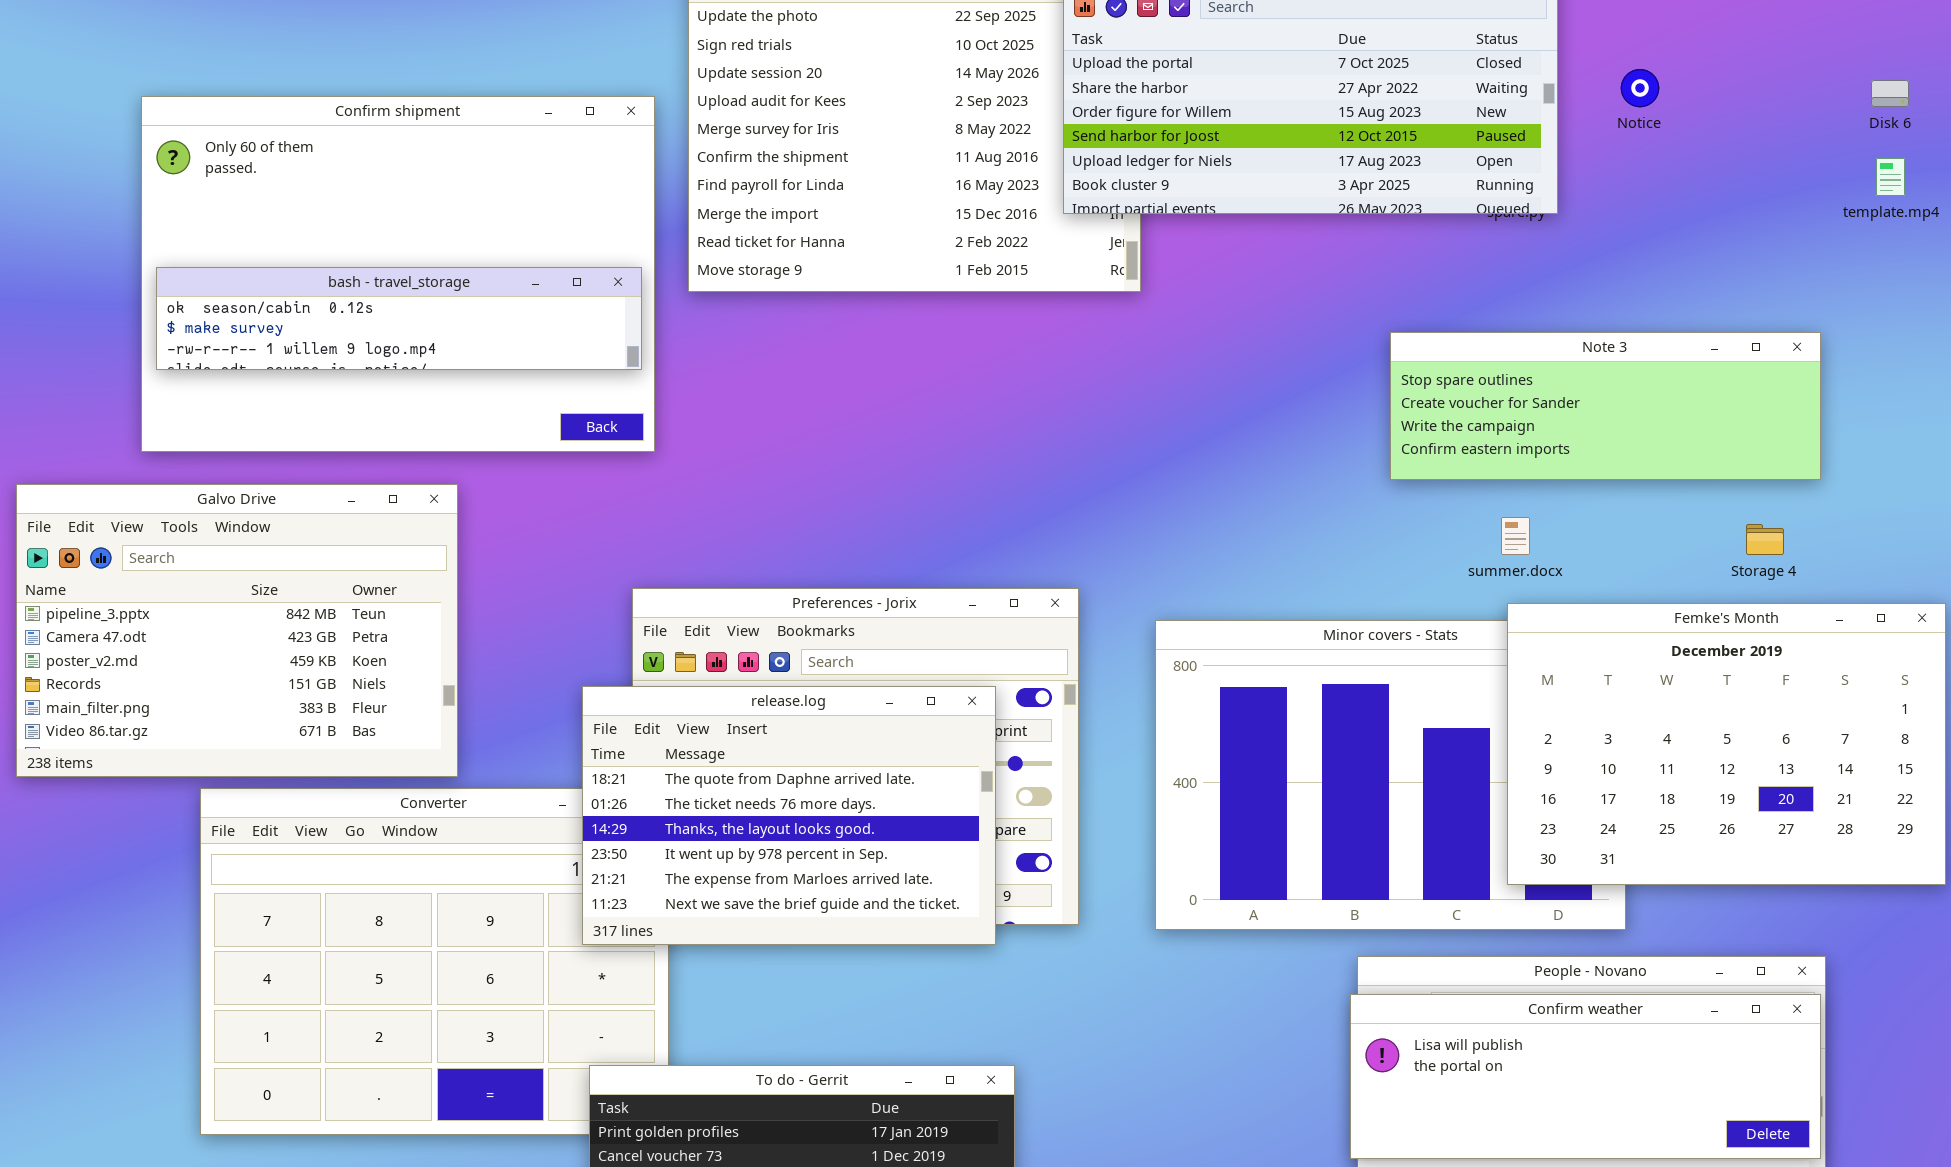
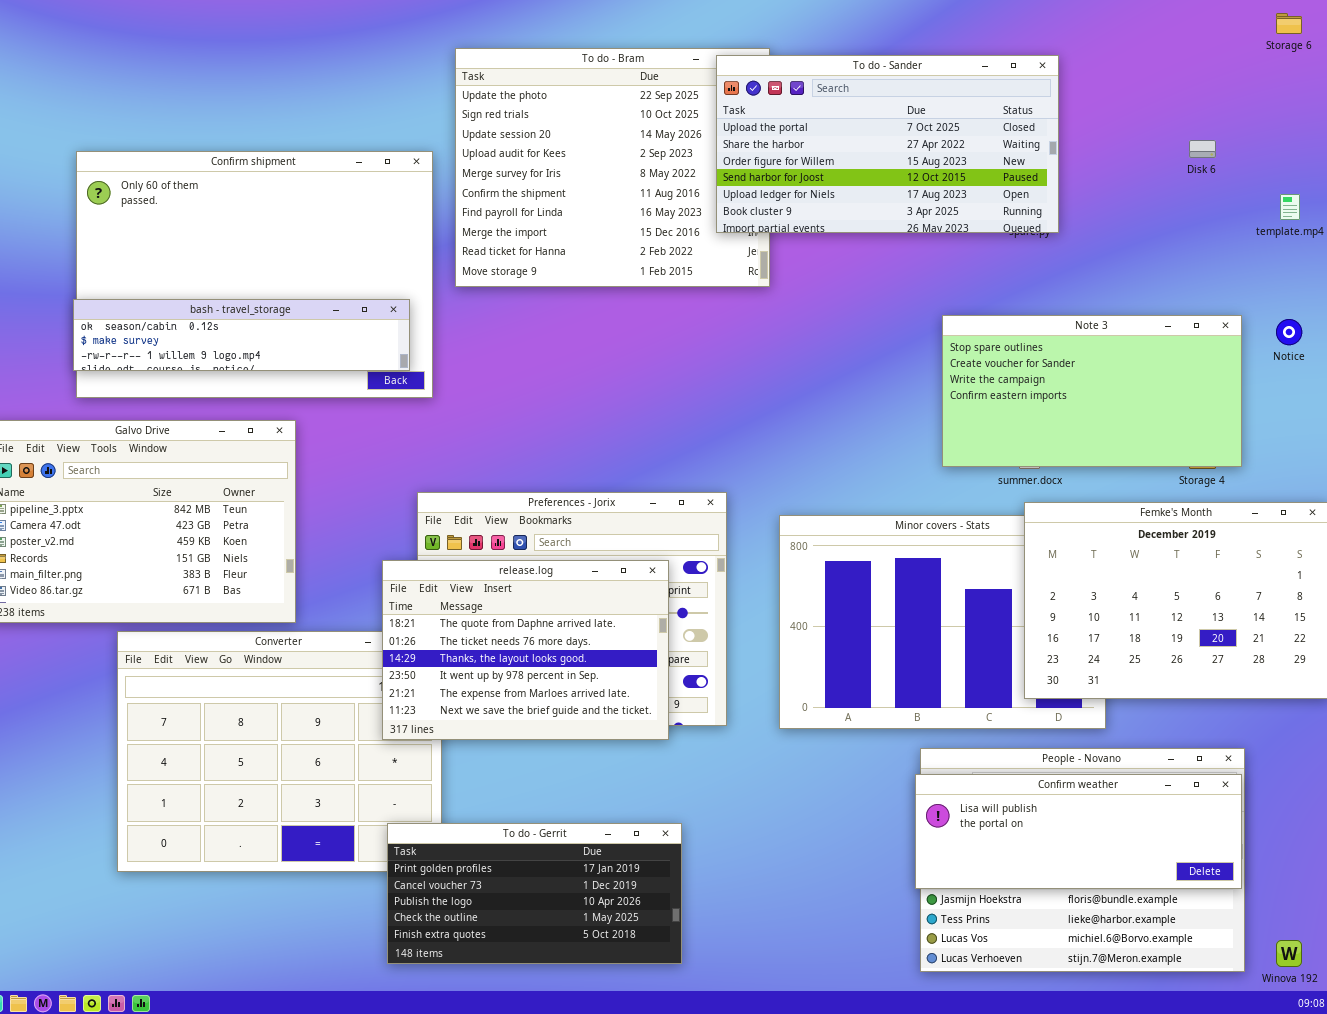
Notice: [1621,69,1659,107] -> [1276,319,1302,345], moved
Disk 6: [1871,80,1909,107] -> [1189,140,1216,158], moved
bash - travel_storage: [156,267,642,370] -> [73,299,410,371], moved
Note 3: [1390,332,1821,480] -> [942,315,1242,467], resized

